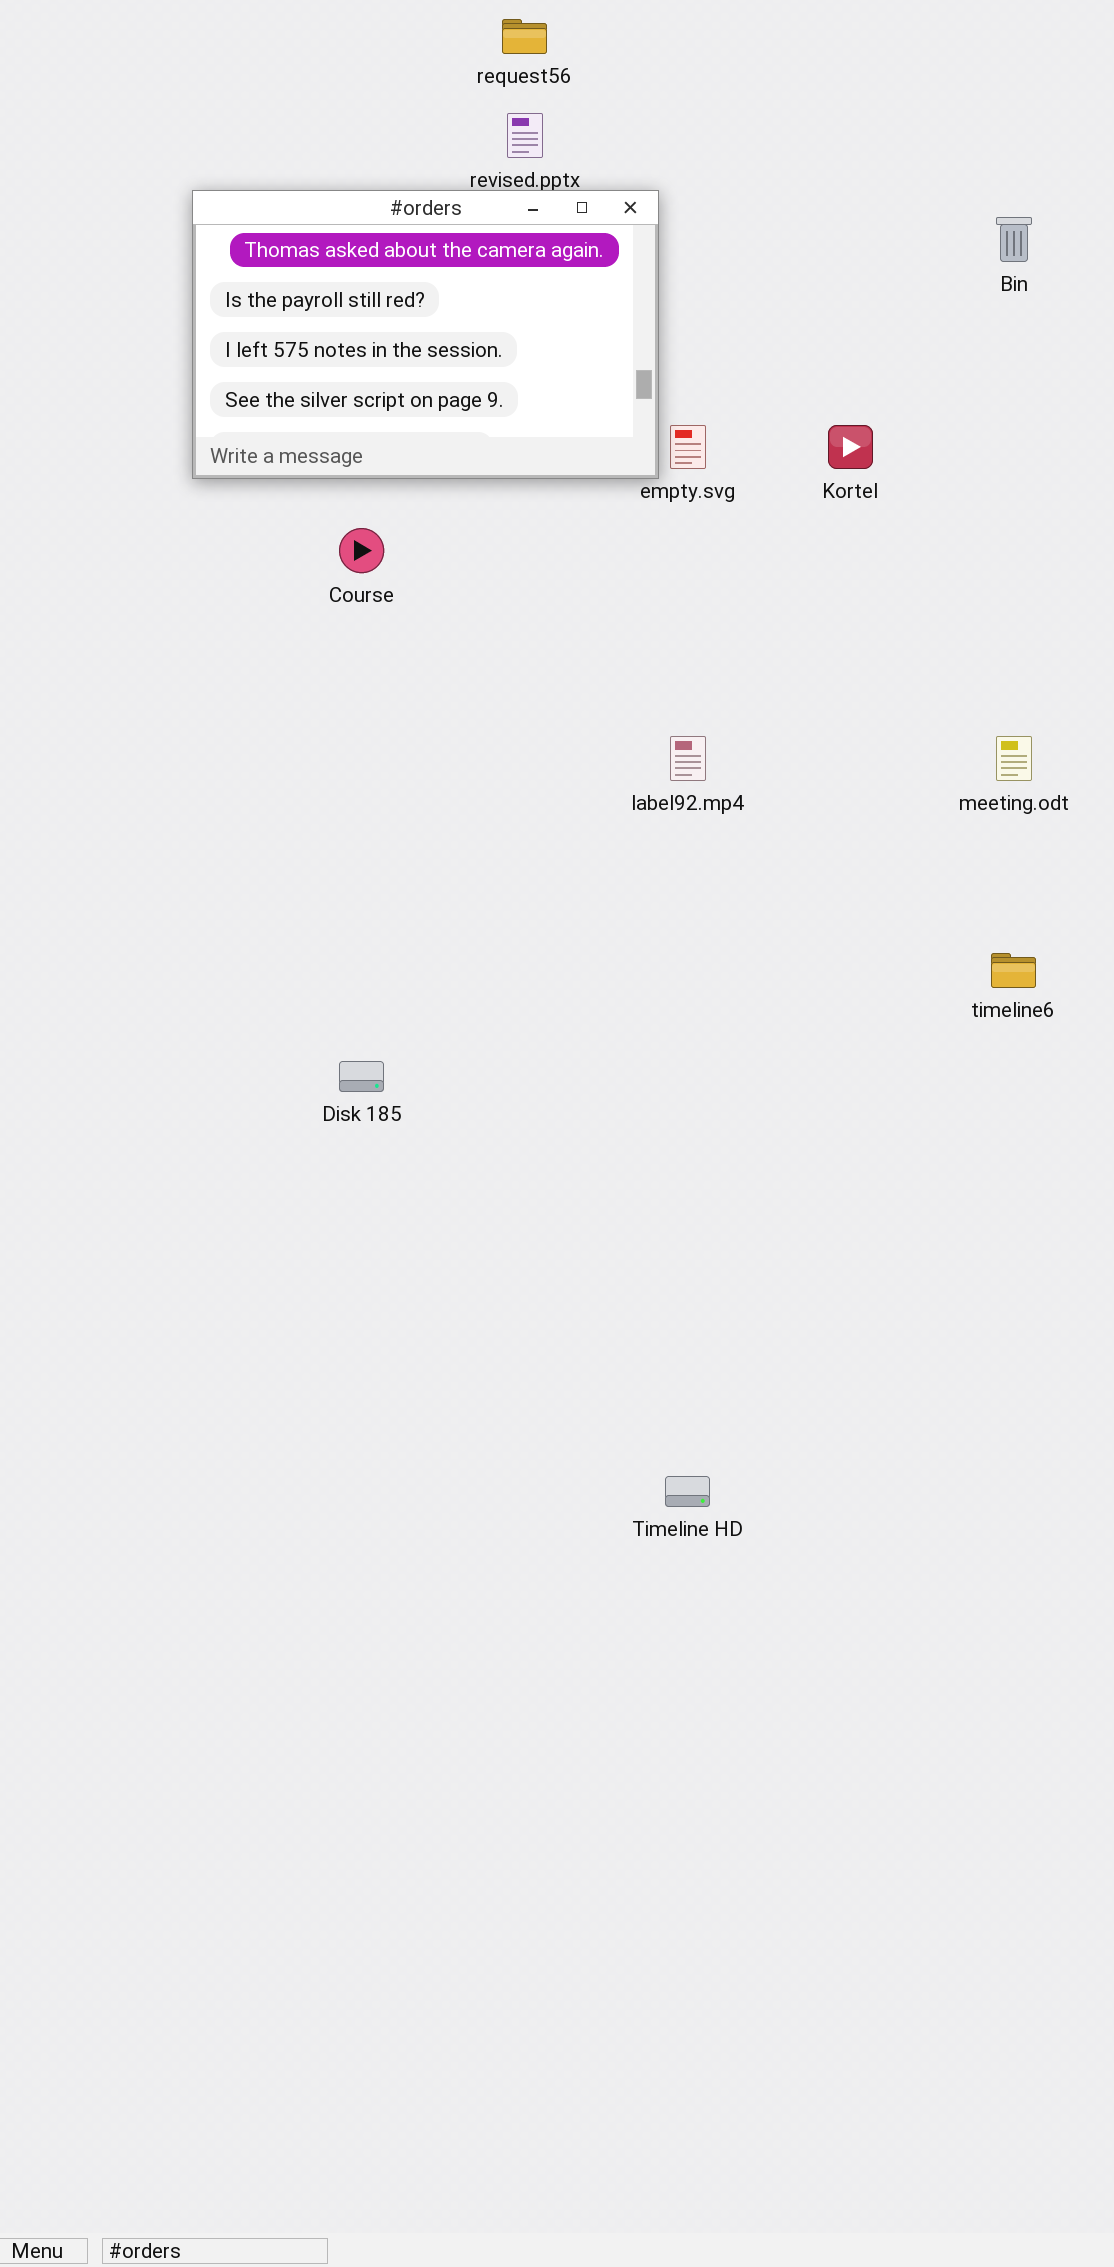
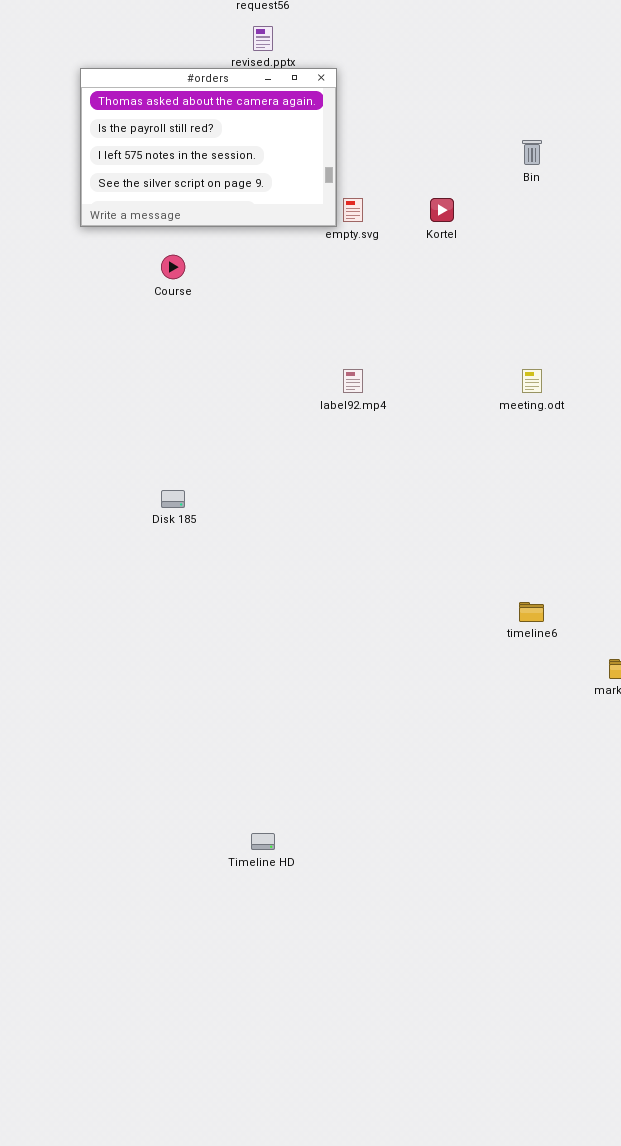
Bin: [996,217,1032,262] -> [522,140,542,165], moved
timeline6: [991,953,1036,988] -> [519,602,544,622], moved
Disk 185: [339,1061,384,1092] -> [161,490,185,508], moved
Timeline HD: [665,1476,710,1507] -> [251,833,275,850], moved

